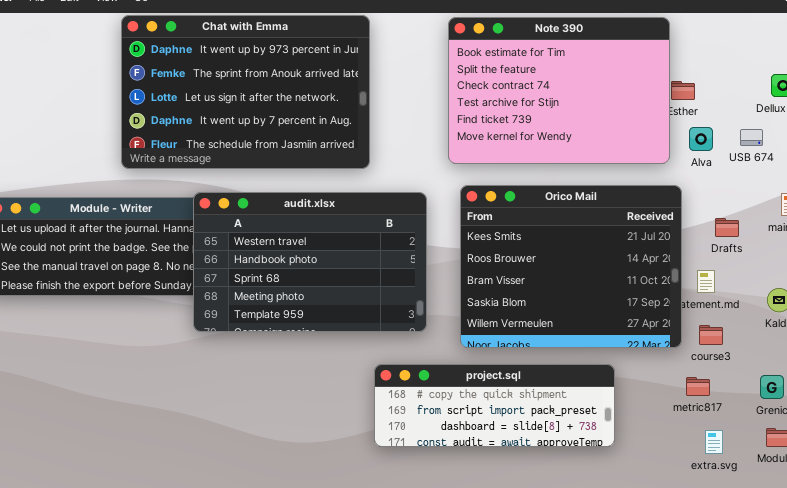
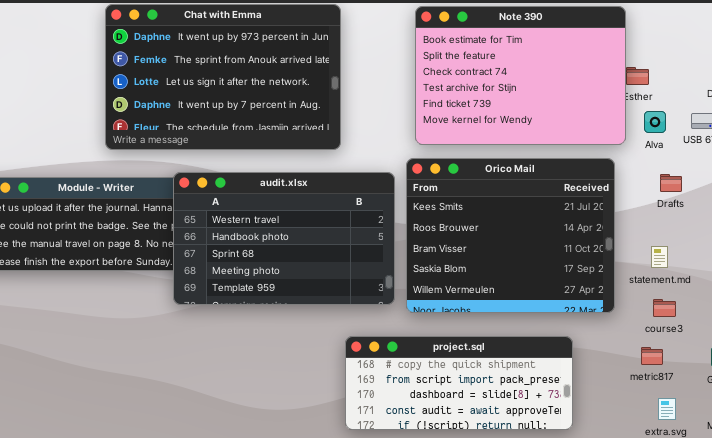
Orico Mail: [460,185,682,348] -> [406,158,615,313], moved
Drafts: [715,218,739,237] -> [660,174,682,192], moved
project.sql: [374,364,615,447] -> [345,336,573,430], resized

